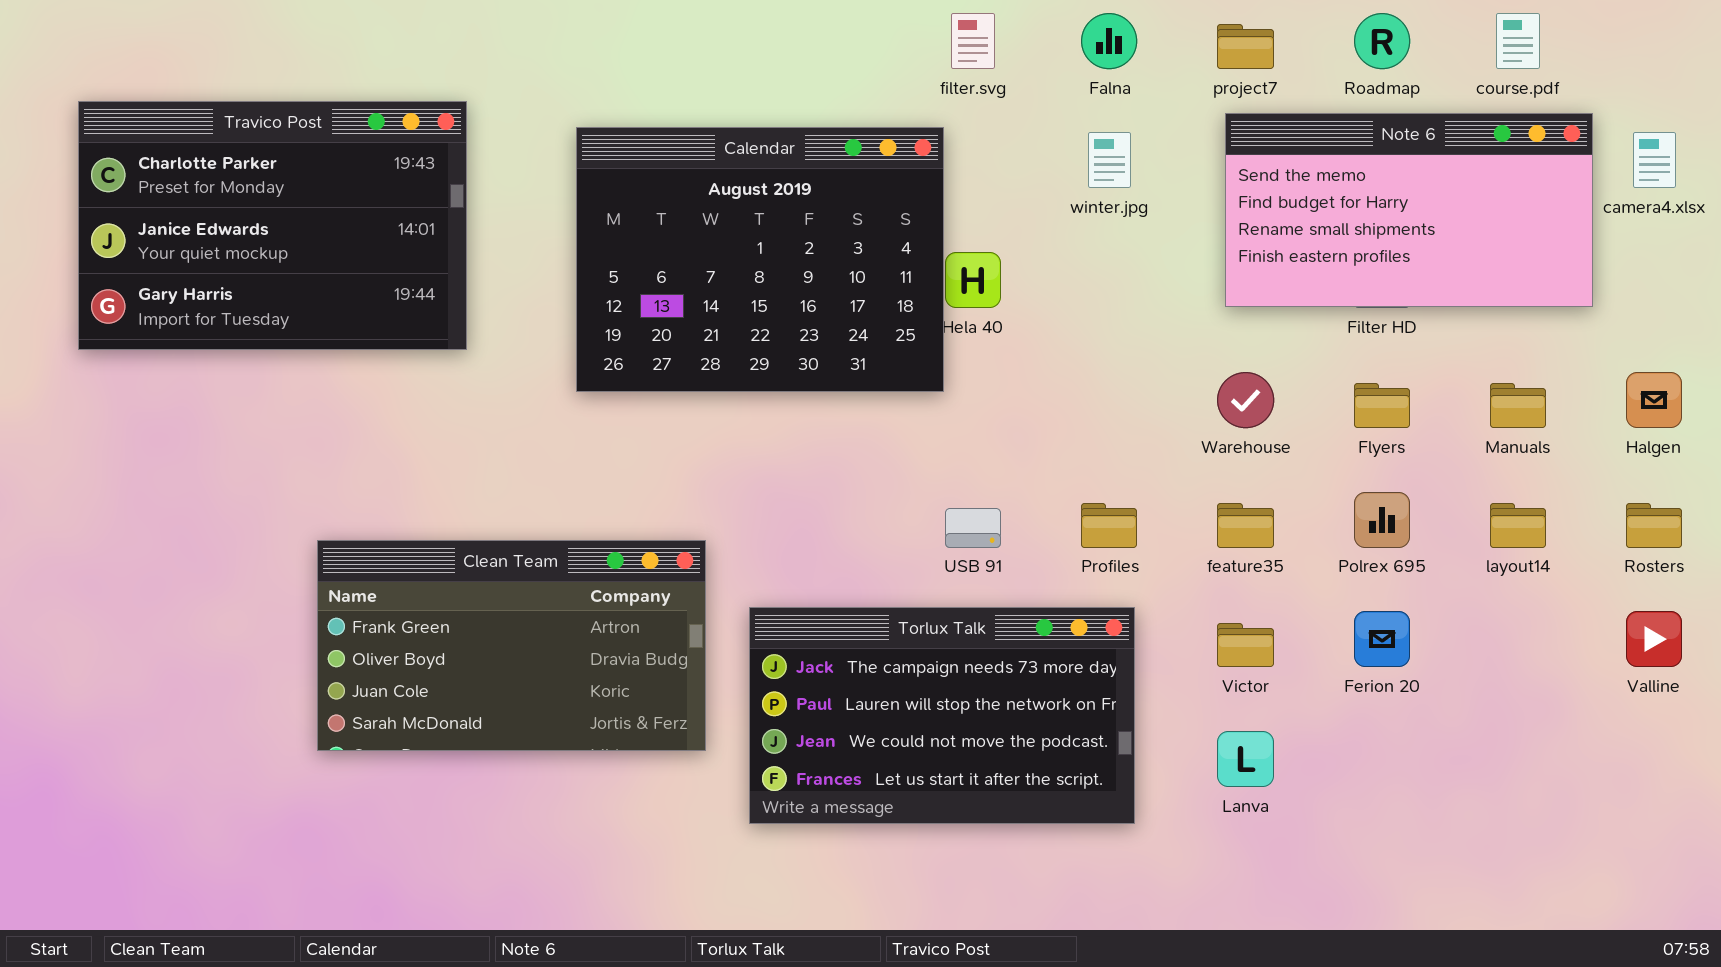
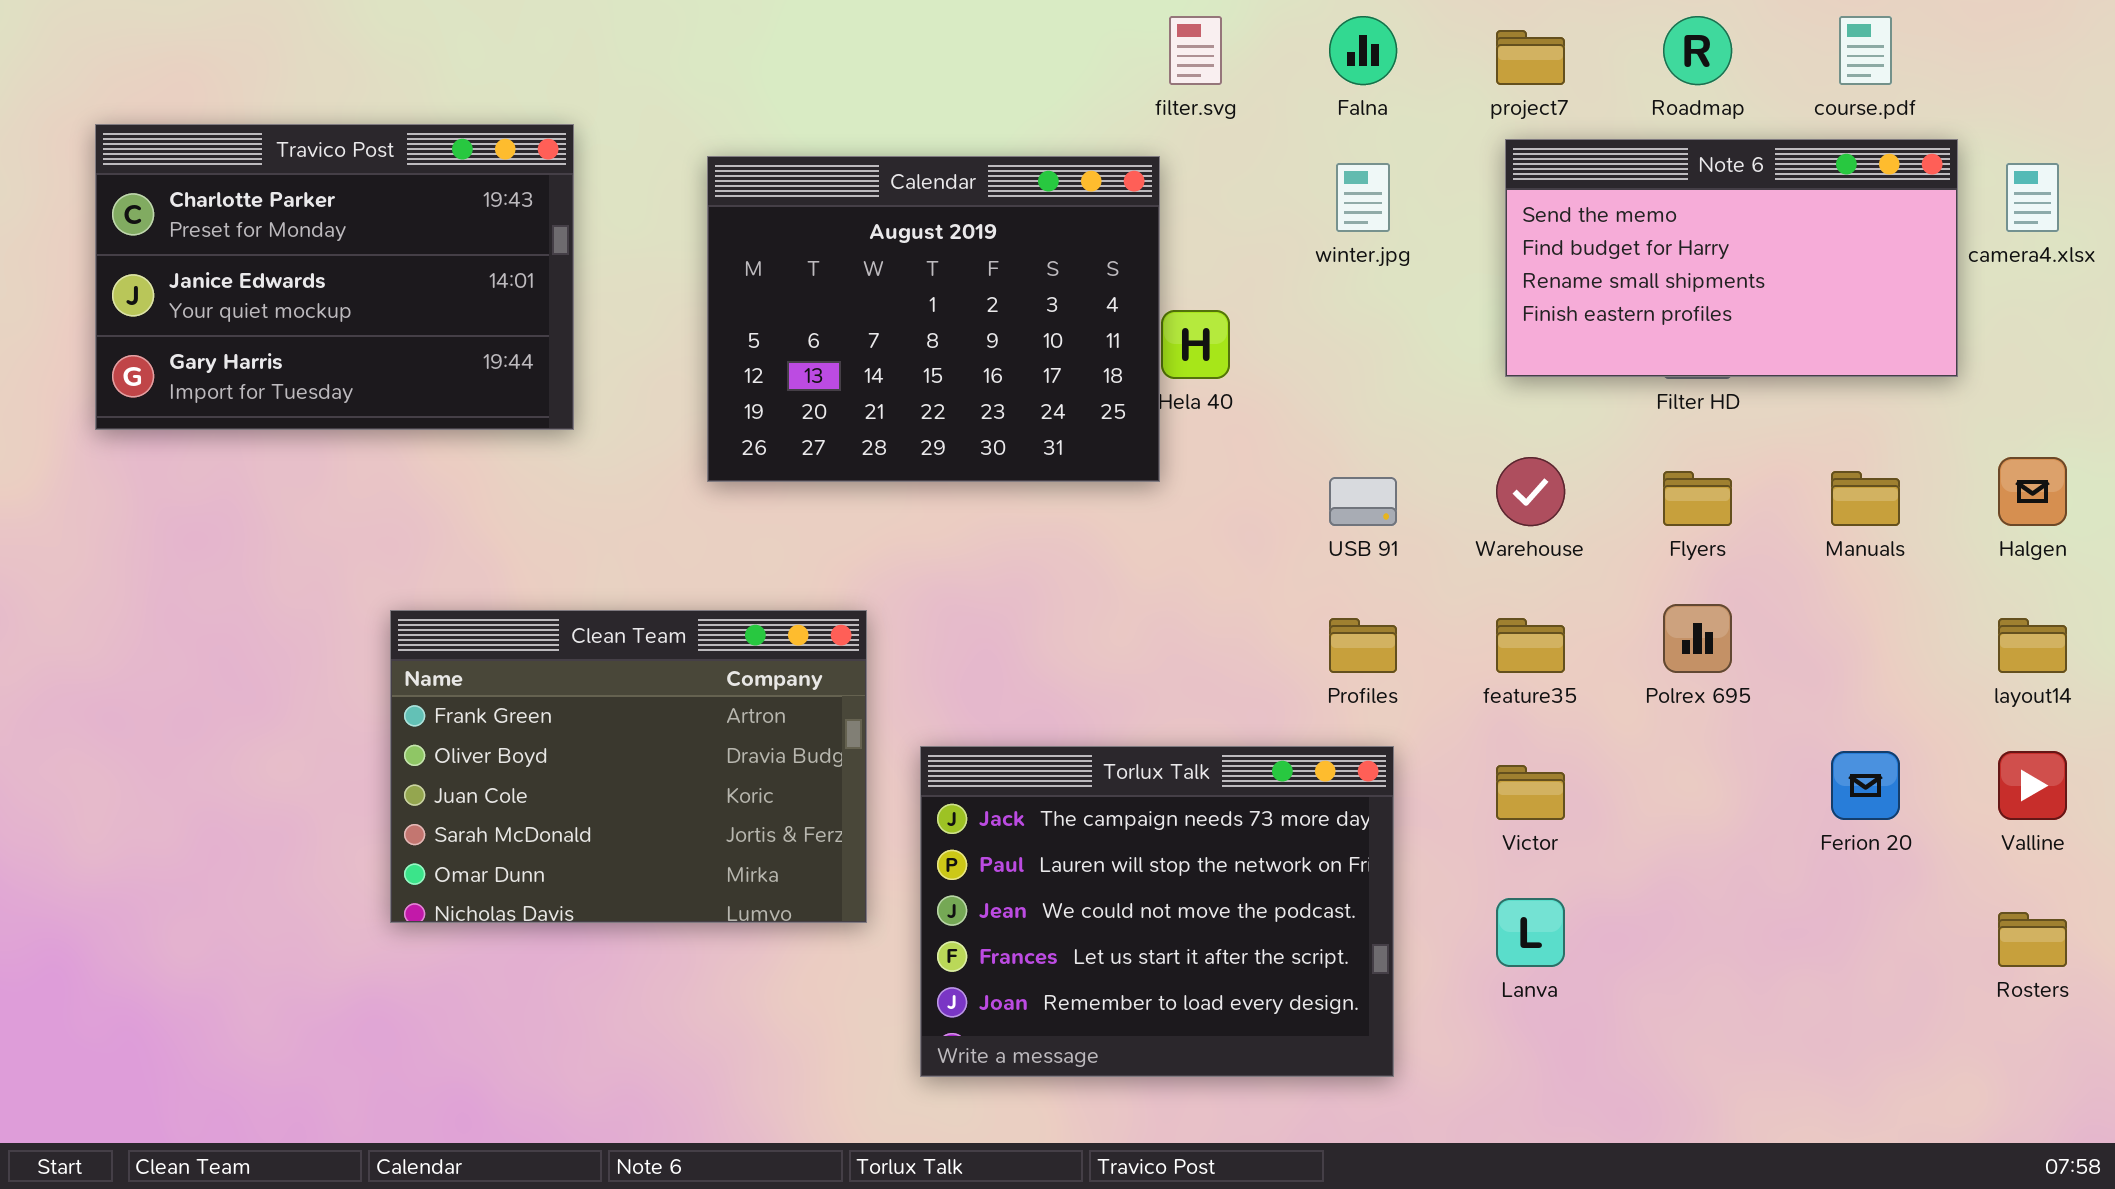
layout14: [1490,503,1546,548] -> [1998,618,2067,673], moved
Rosters: [1626,503,1682,548] -> [1998,912,2067,967], moved
USB 91: [945,508,1001,548] -> [1329,477,1397,526], moved
Clean Team: [317,540,706,751] -> [390,610,867,923], resized
Torlux Talk: [749,607,1135,824] -> [920,746,1394,1077], resized
Ferion 20: [1354,611,1410,667] -> [1831,751,1900,820], moved

